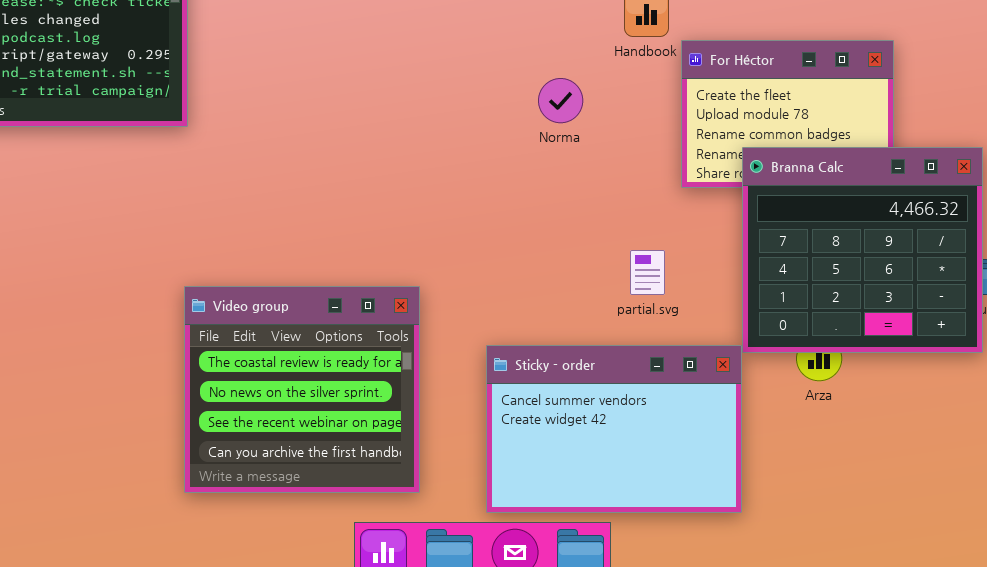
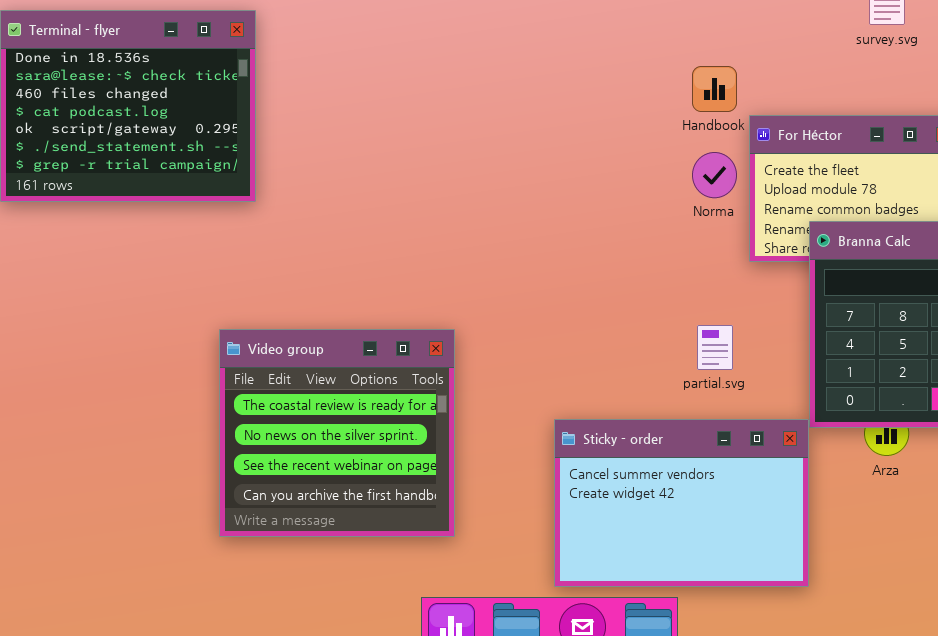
Norma: [538,78,583,123] -> [692,152,737,198], moved
Video group: [184,286,420,493] -> [219,329,455,537], moved

